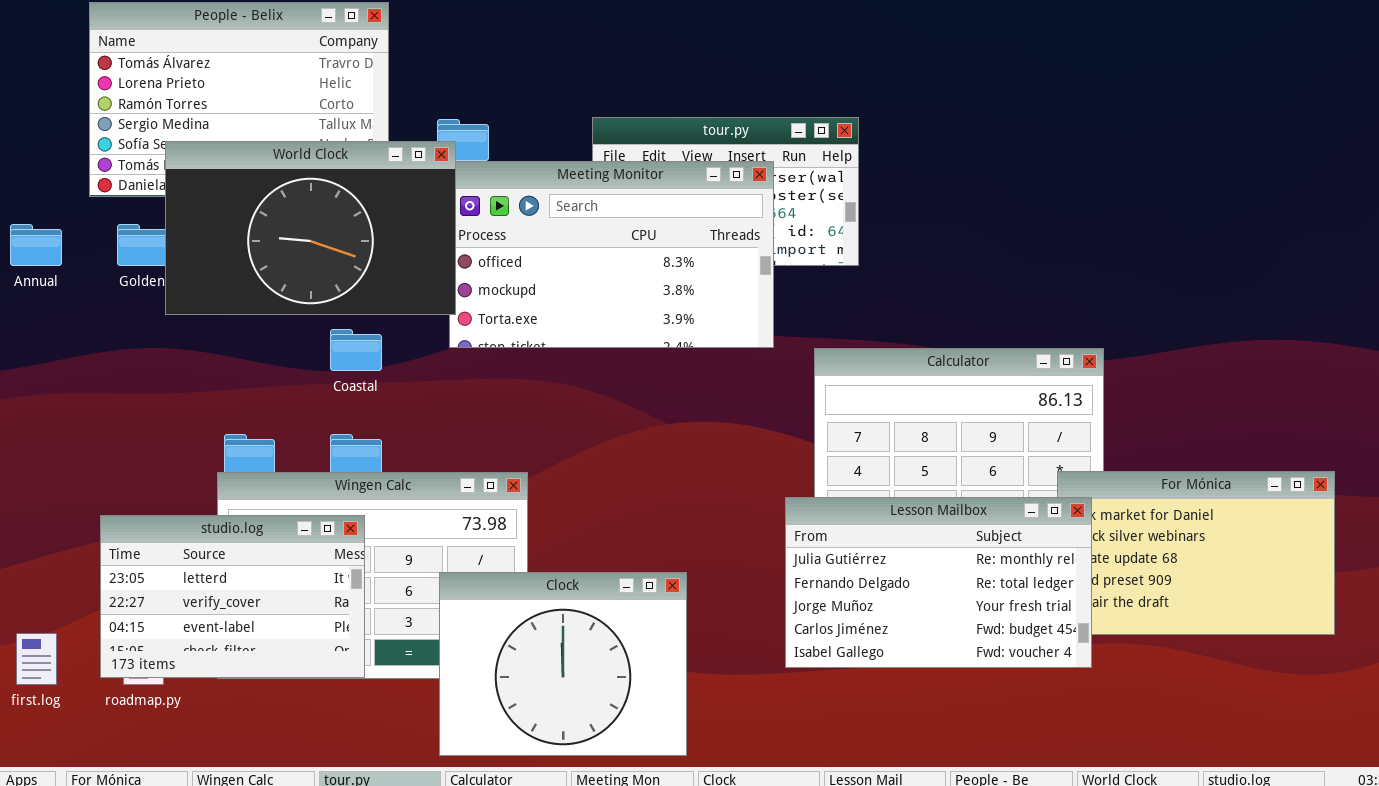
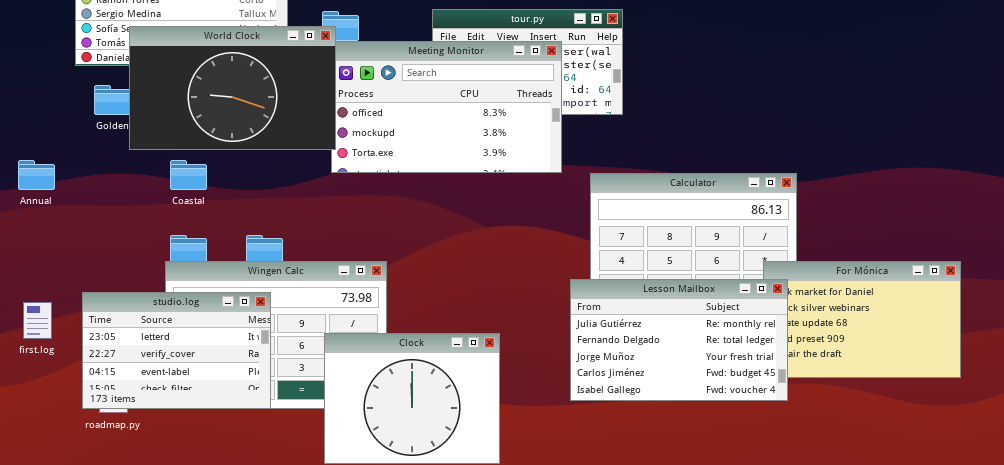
Annual: [10,224,62,266] -> [18,160,55,190], moved
Coastal: [330,329,382,371] -> [170,160,207,190], moved
first.log: [16,633,57,685] -> [23,302,52,339], moved

